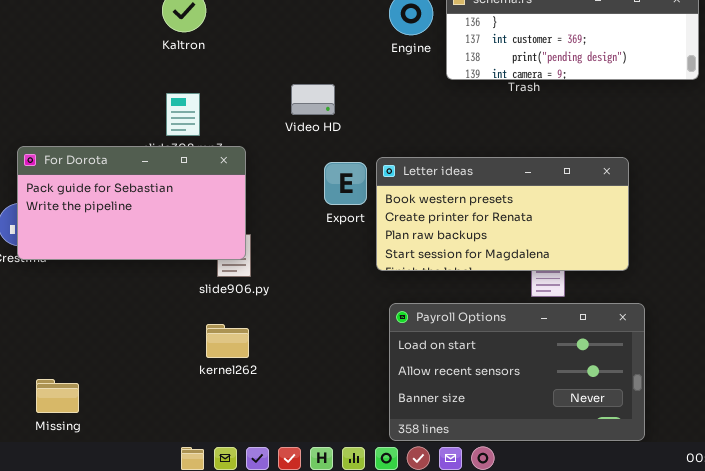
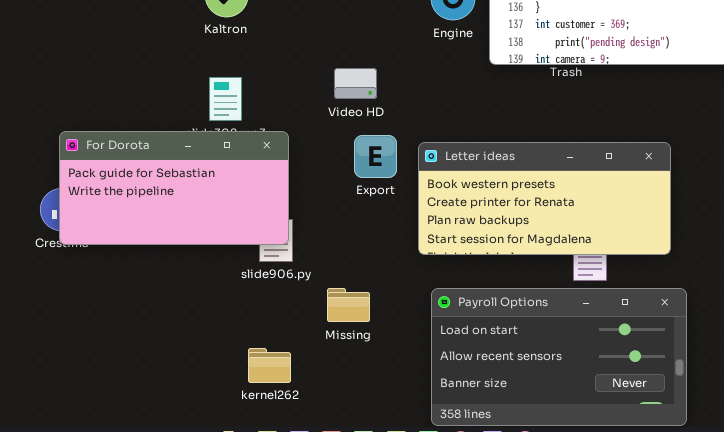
Export: [324,162,367,205] -> [354,135,397,178], moved
kernel262: [206,324,249,358] -> [248,348,291,383], moved
Missing: [36,379,79,413] -> [327,288,370,322], moved

